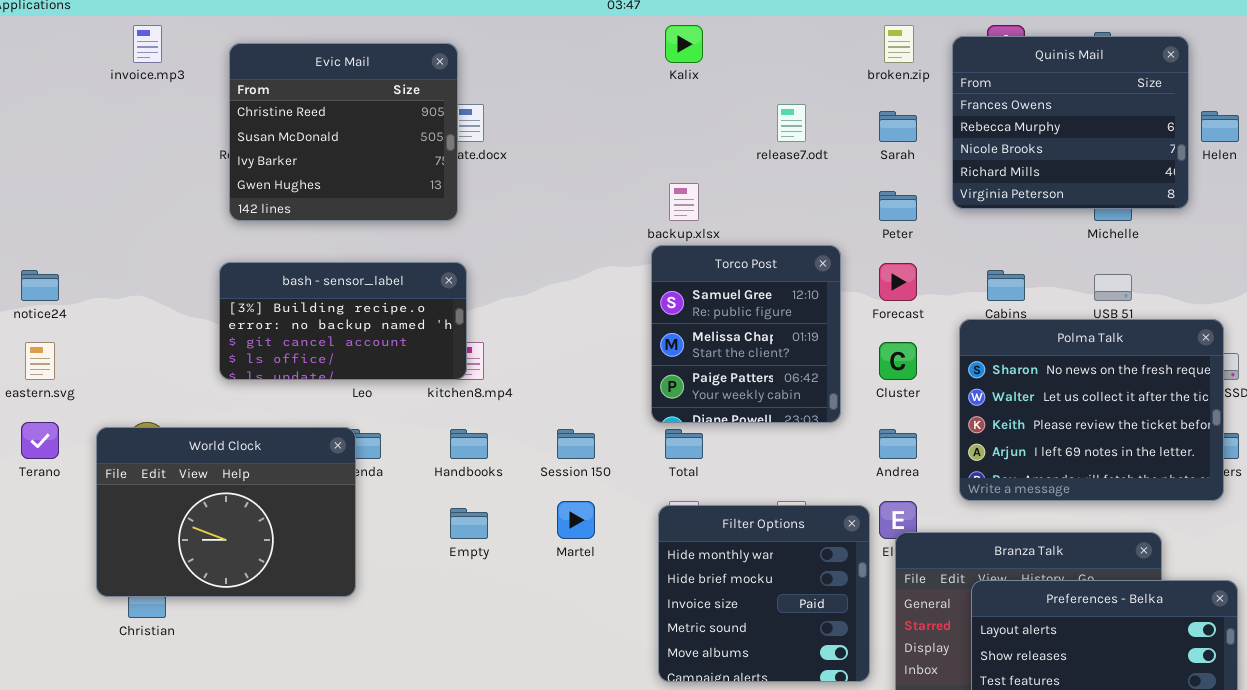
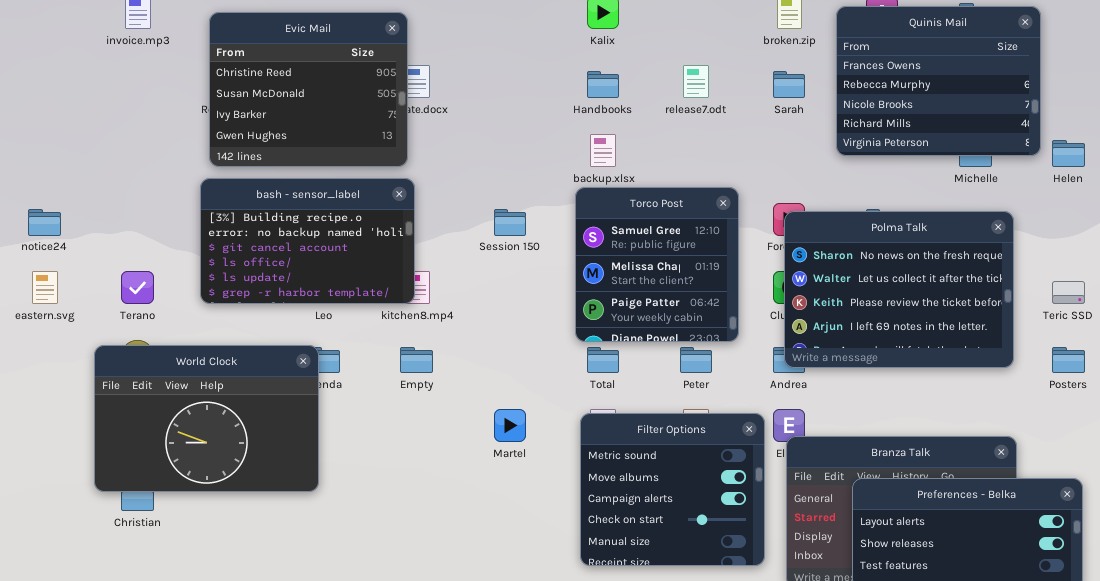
Helen: [1201,111,1239,142] -> [1052,140,1085,167], moved
Peter: [879,191,917,221] -> [680,347,712,373], moved
bash - sensor_label: [219,262,467,380] -> [200,178,415,304], resized
Polma Talk: [959,319,1224,501] -> [784,211,1014,368], moved
Terano: [21,422,59,459] -> [121,271,154,304], moved
Handbooks: [450,429,488,459] -> [587,71,619,98], moved
Session 150: [557,429,595,459] -> [494,209,526,236], moved
Filter Options: [658,505,870,682] -> [580,413,765,566], scrolled down 3 rows
Empty: [450,508,488,539] -> [400,347,433,373], moved

